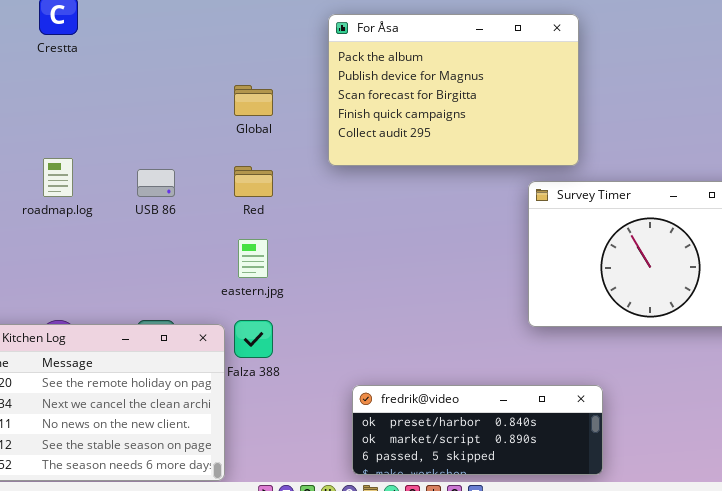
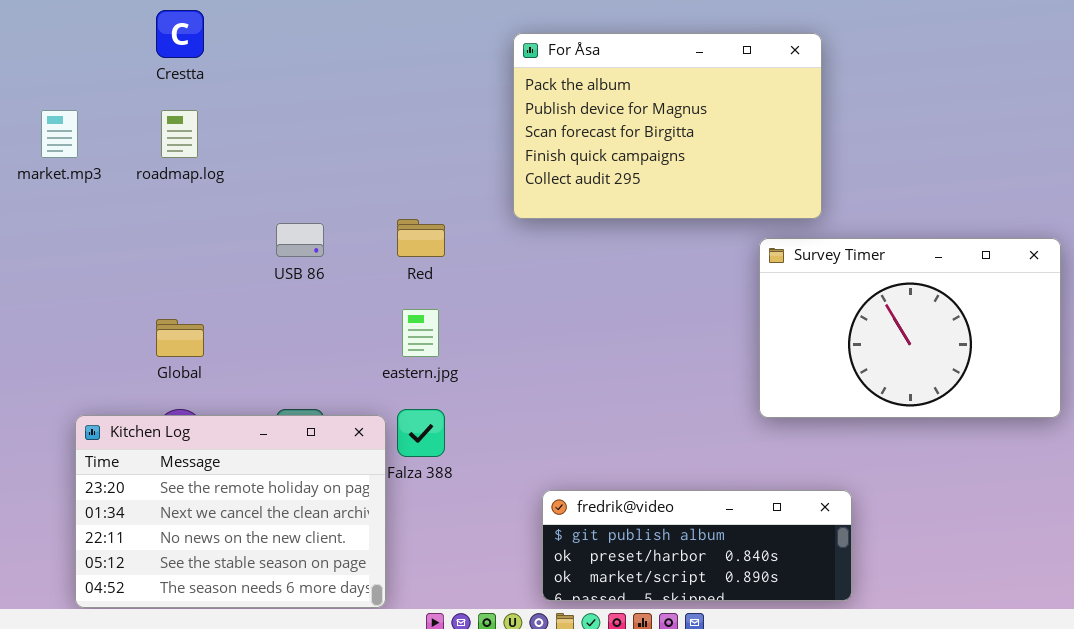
Global: [234,85,273,116] -> [156,319,204,357], moved
roadmap.log: [43,158,73,197] -> [161,110,198,158], moved
fredrik@video: [352,385,603,475] -> [542,490,852,601], scrolled up 1 row

